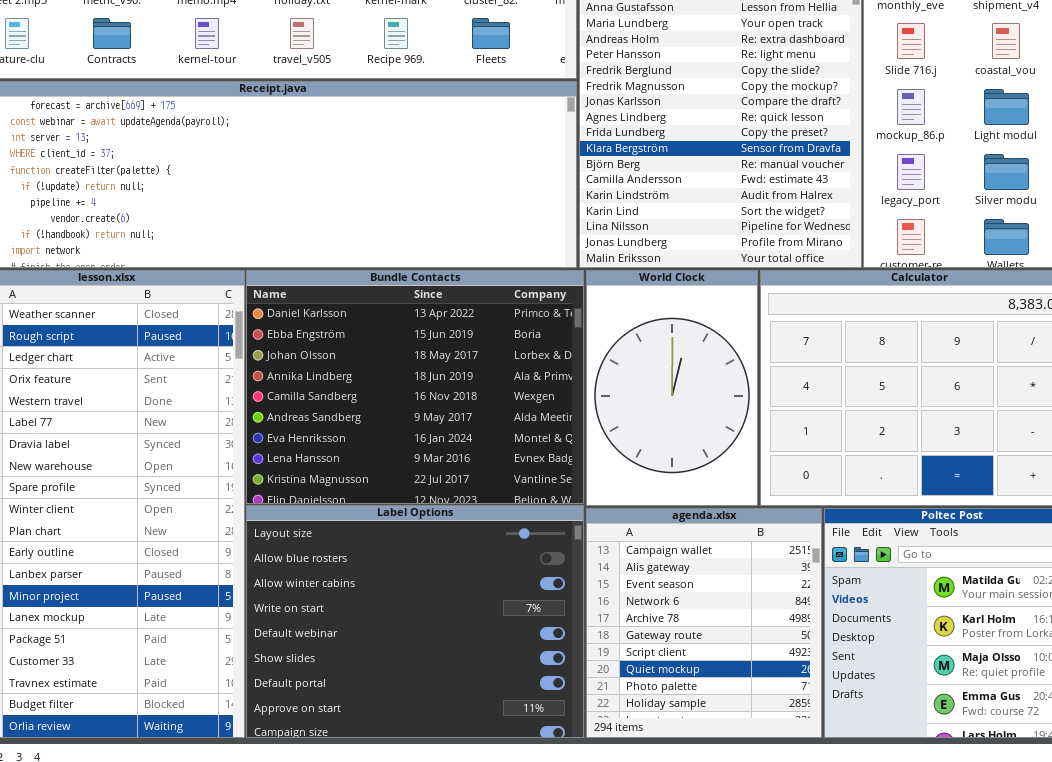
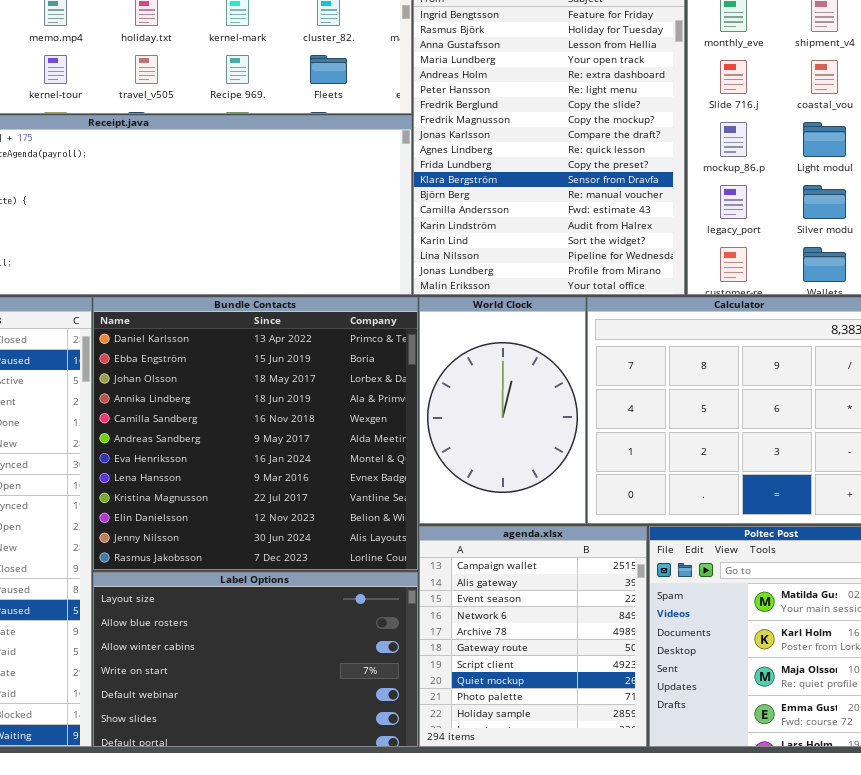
Bundle Contacts: [246,270,584,504] -> [93,297,418,570], resized
Label Options: [246,505,584,738] -> [93,572,418,747], resized

